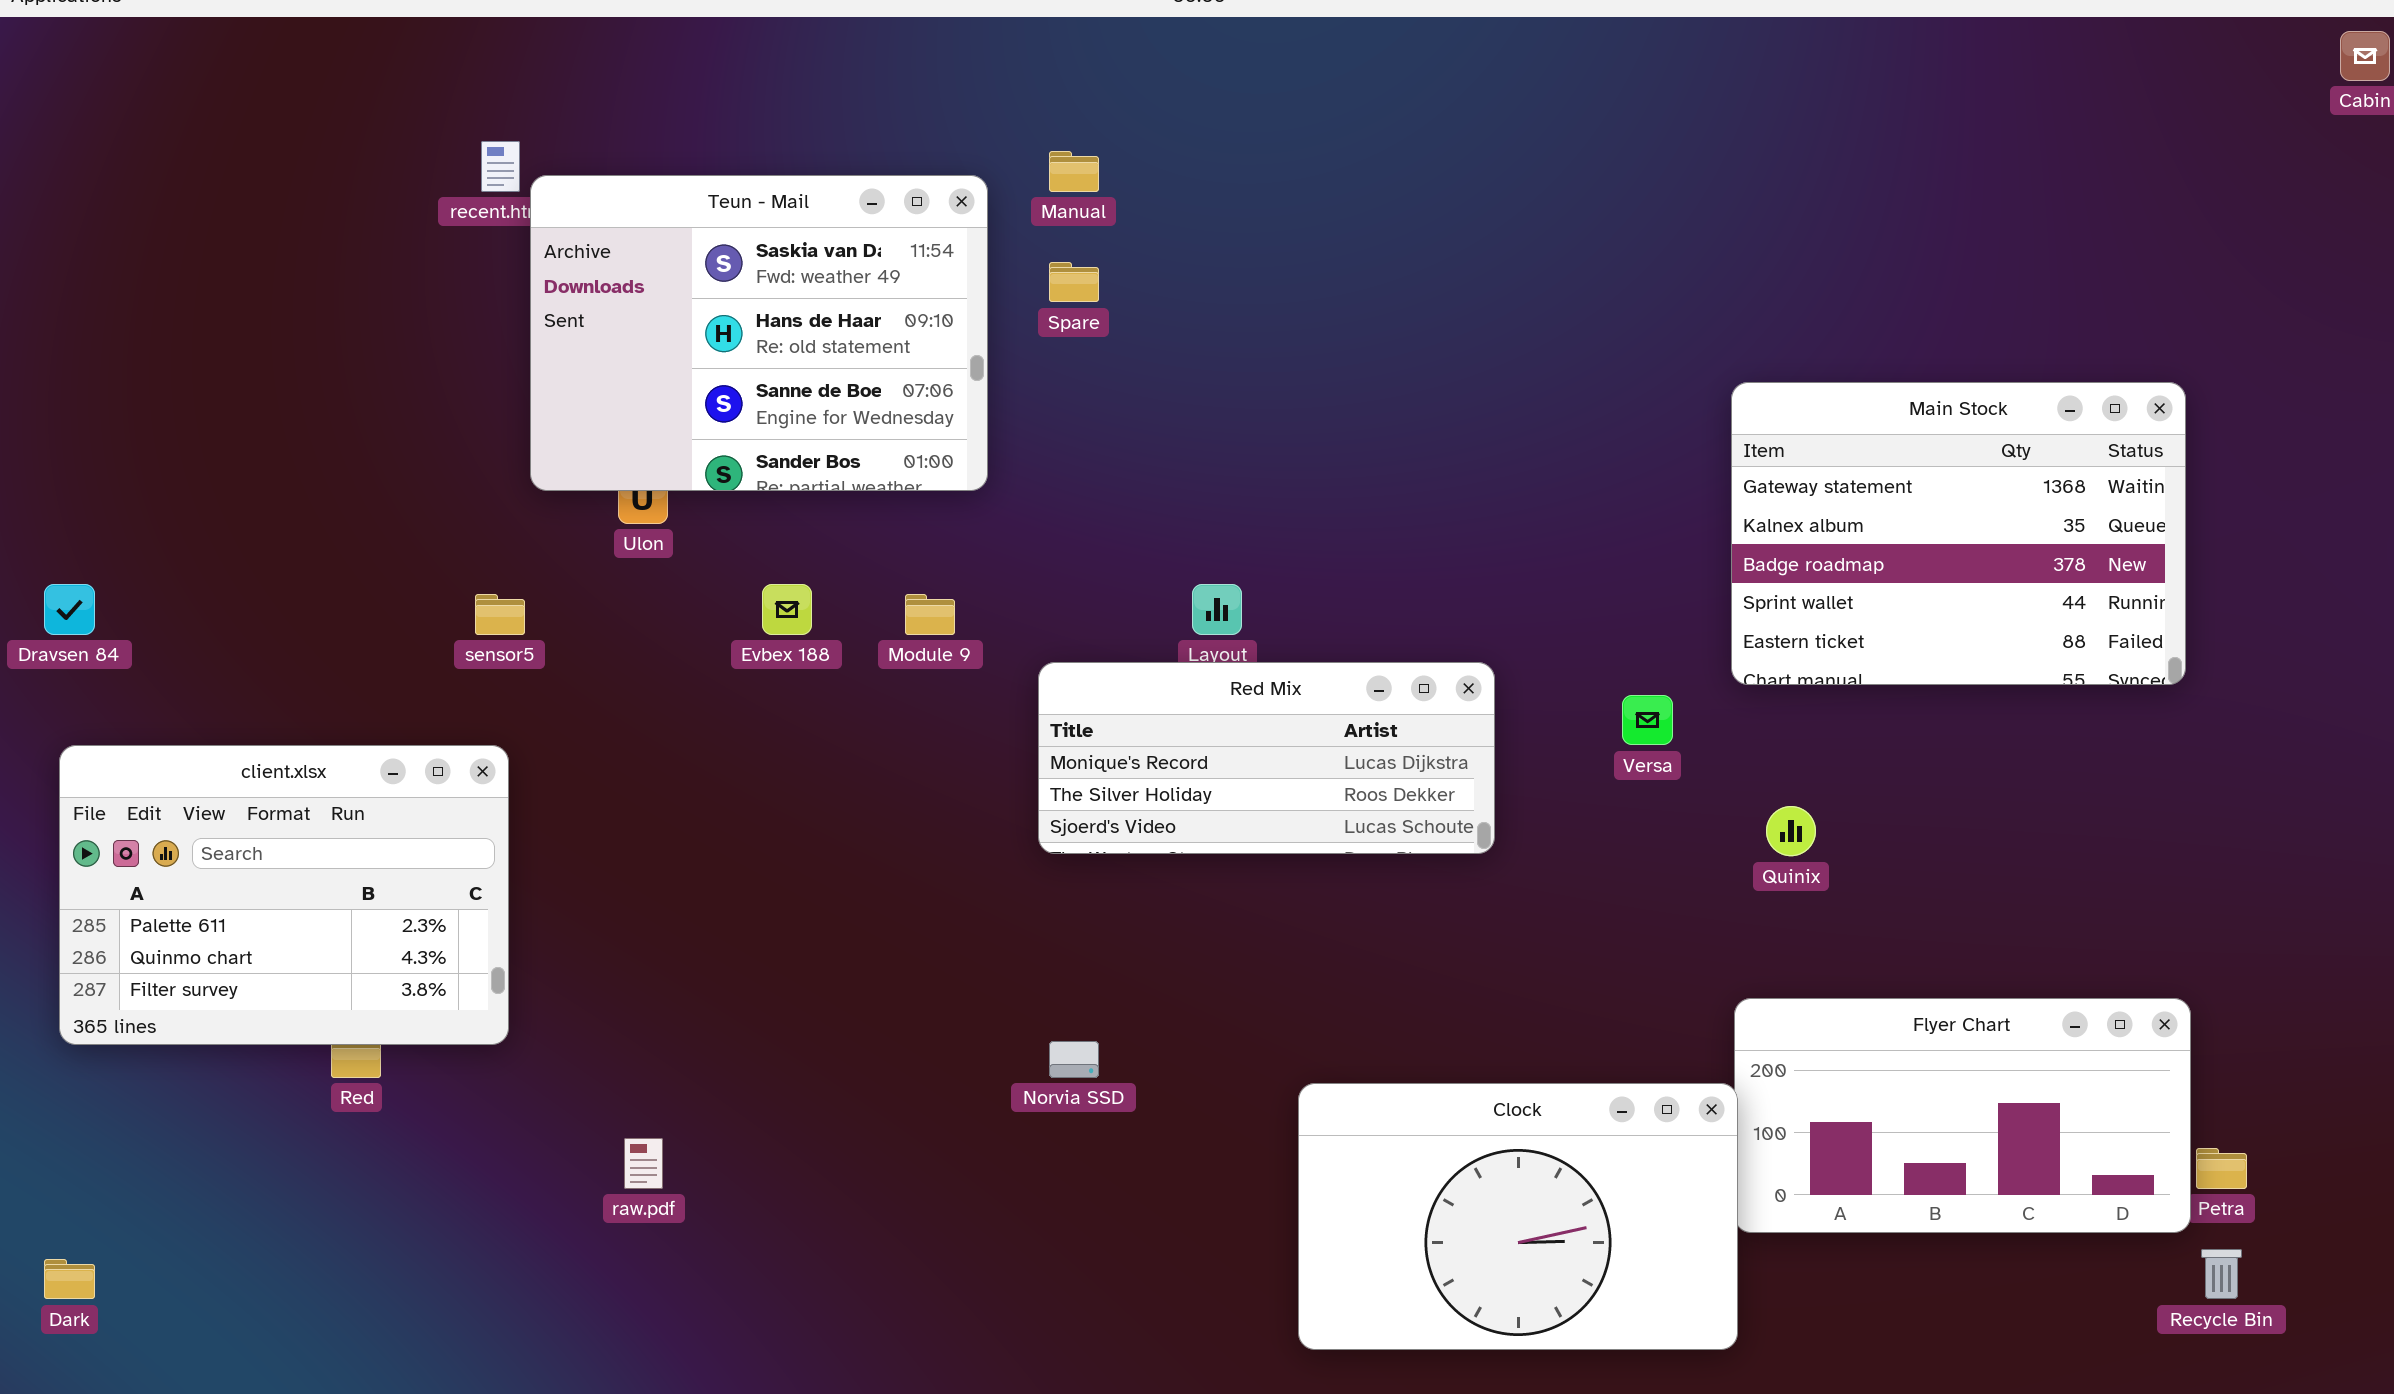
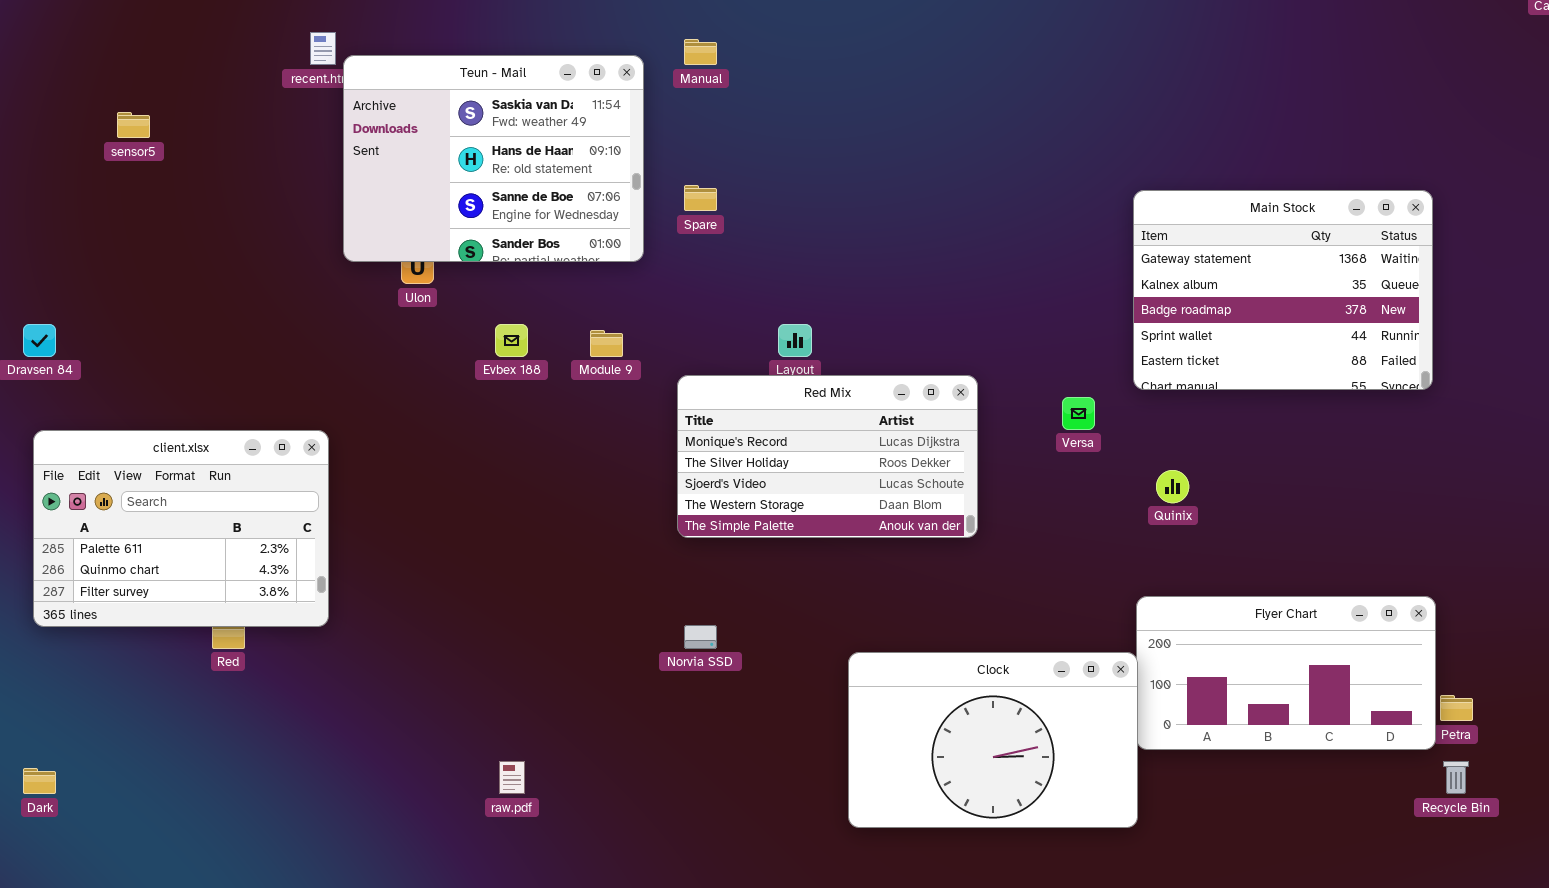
Spare: [1049,262,1099,302] -> [684,185,717,211], moved
sensor5: [475,594,525,635] -> [117,112,150,138], moved
Red Mix: [1038,662,1495,854] -> [677,375,978,538], resized
raw.pdf: [624,1138,663,1189] -> [499,761,525,794], moved

